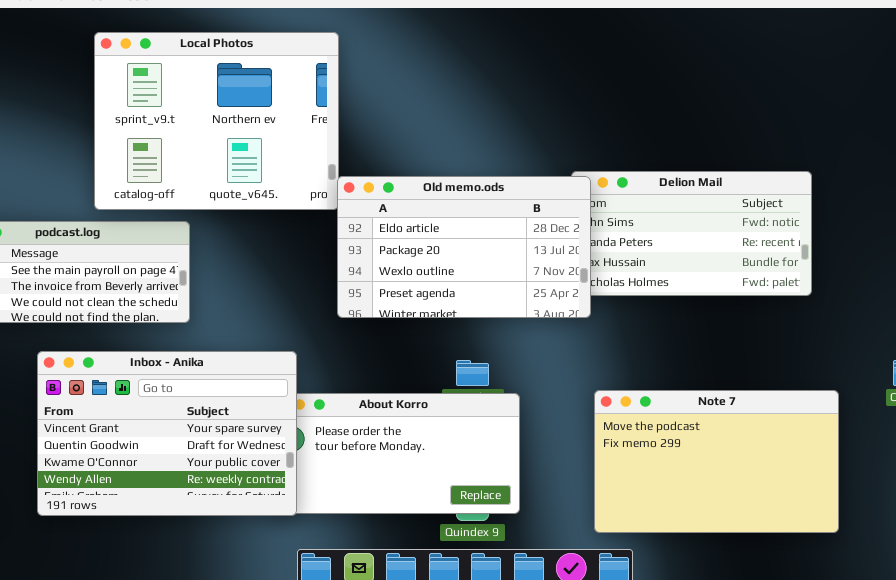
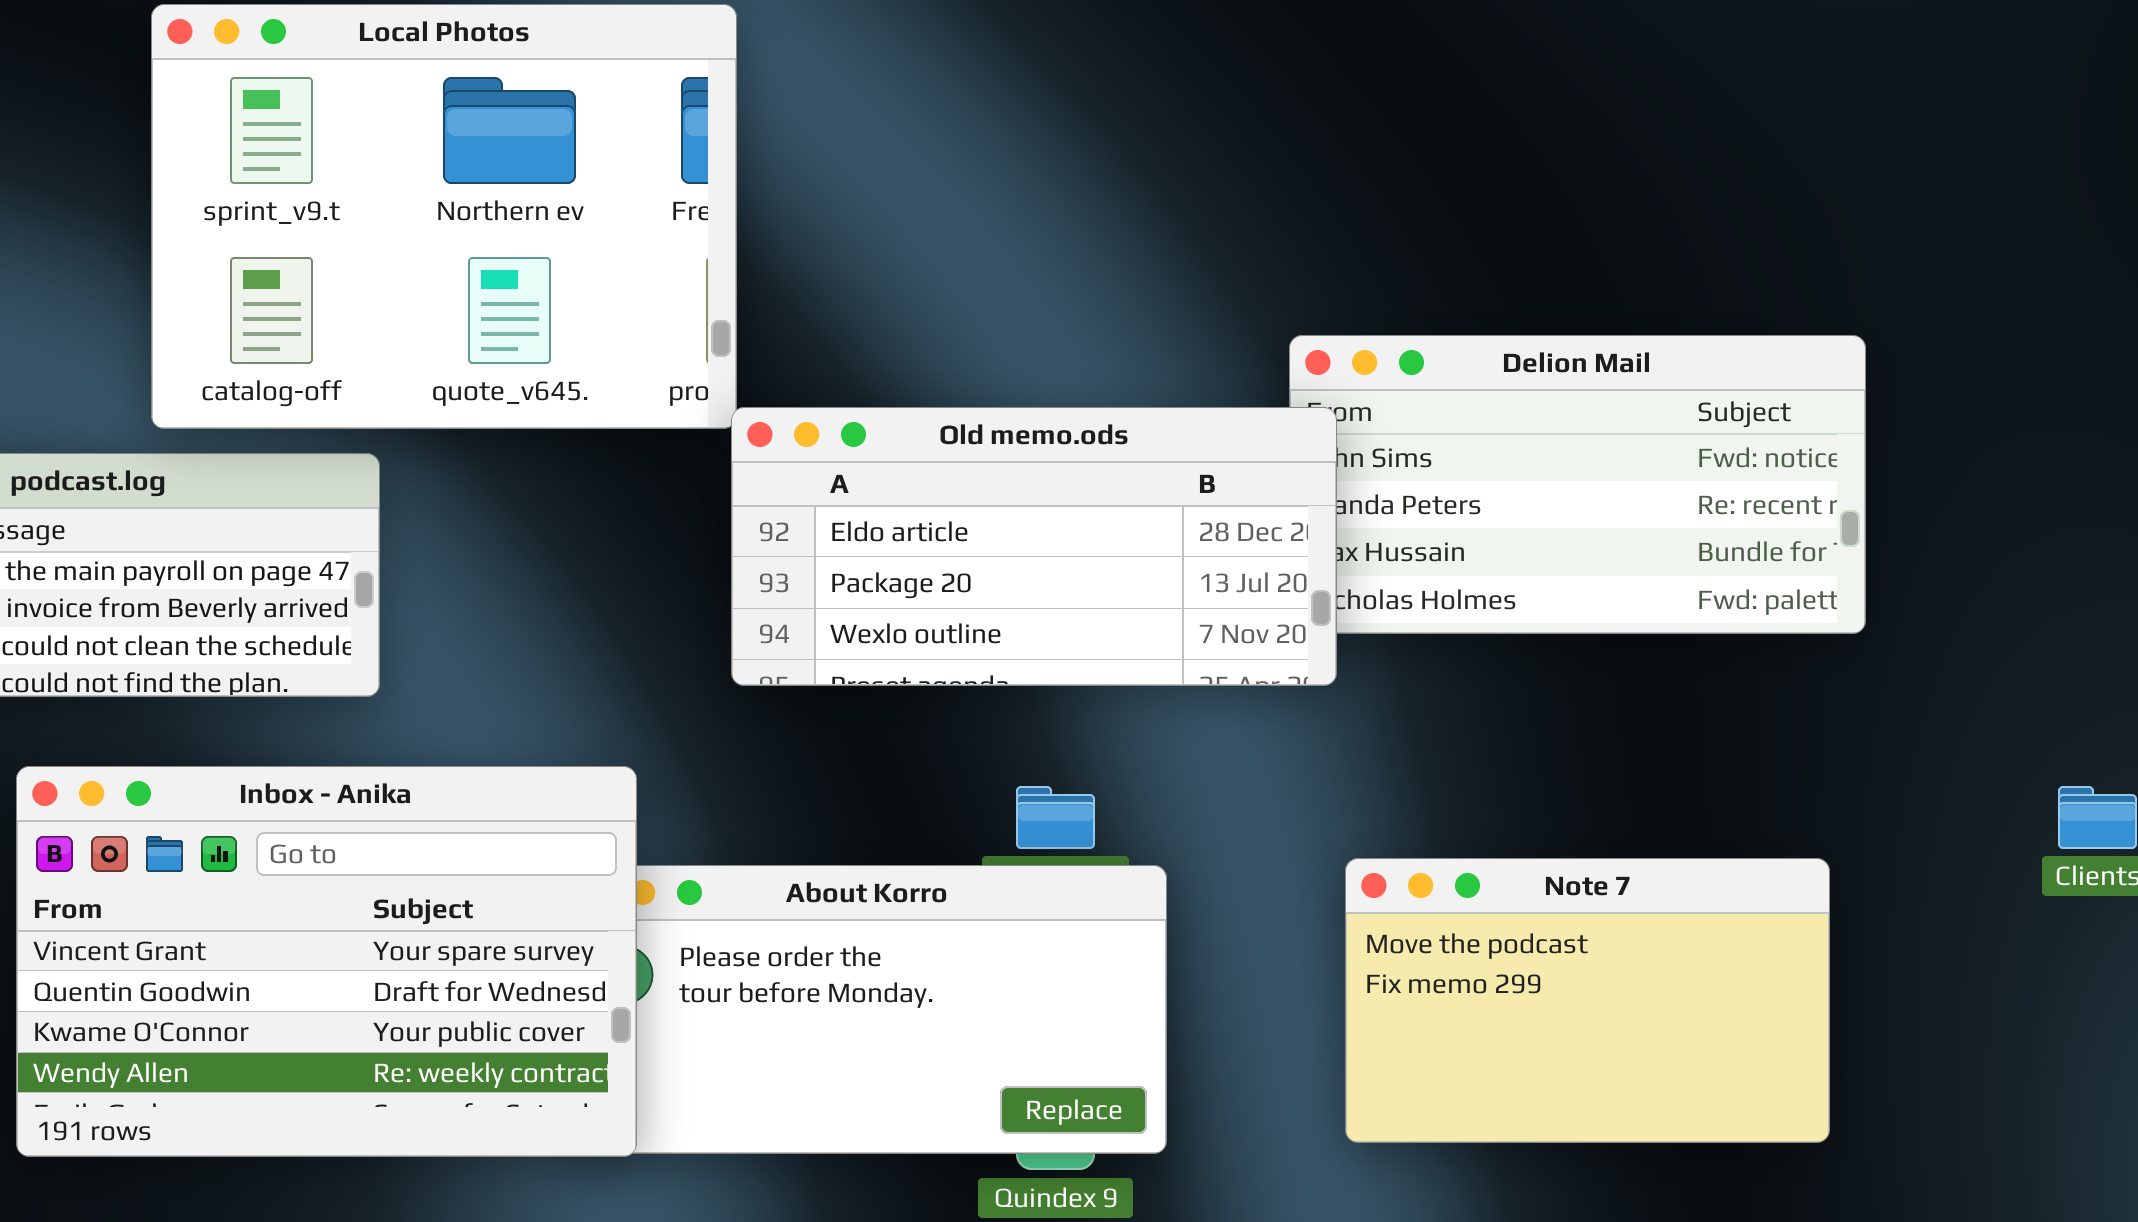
Old memo.ods: [337,176,591,318] -> [731,407,1337,686], resized
Note 7: [594,390,839,533] -> [1345,858,1830,1143], resized

